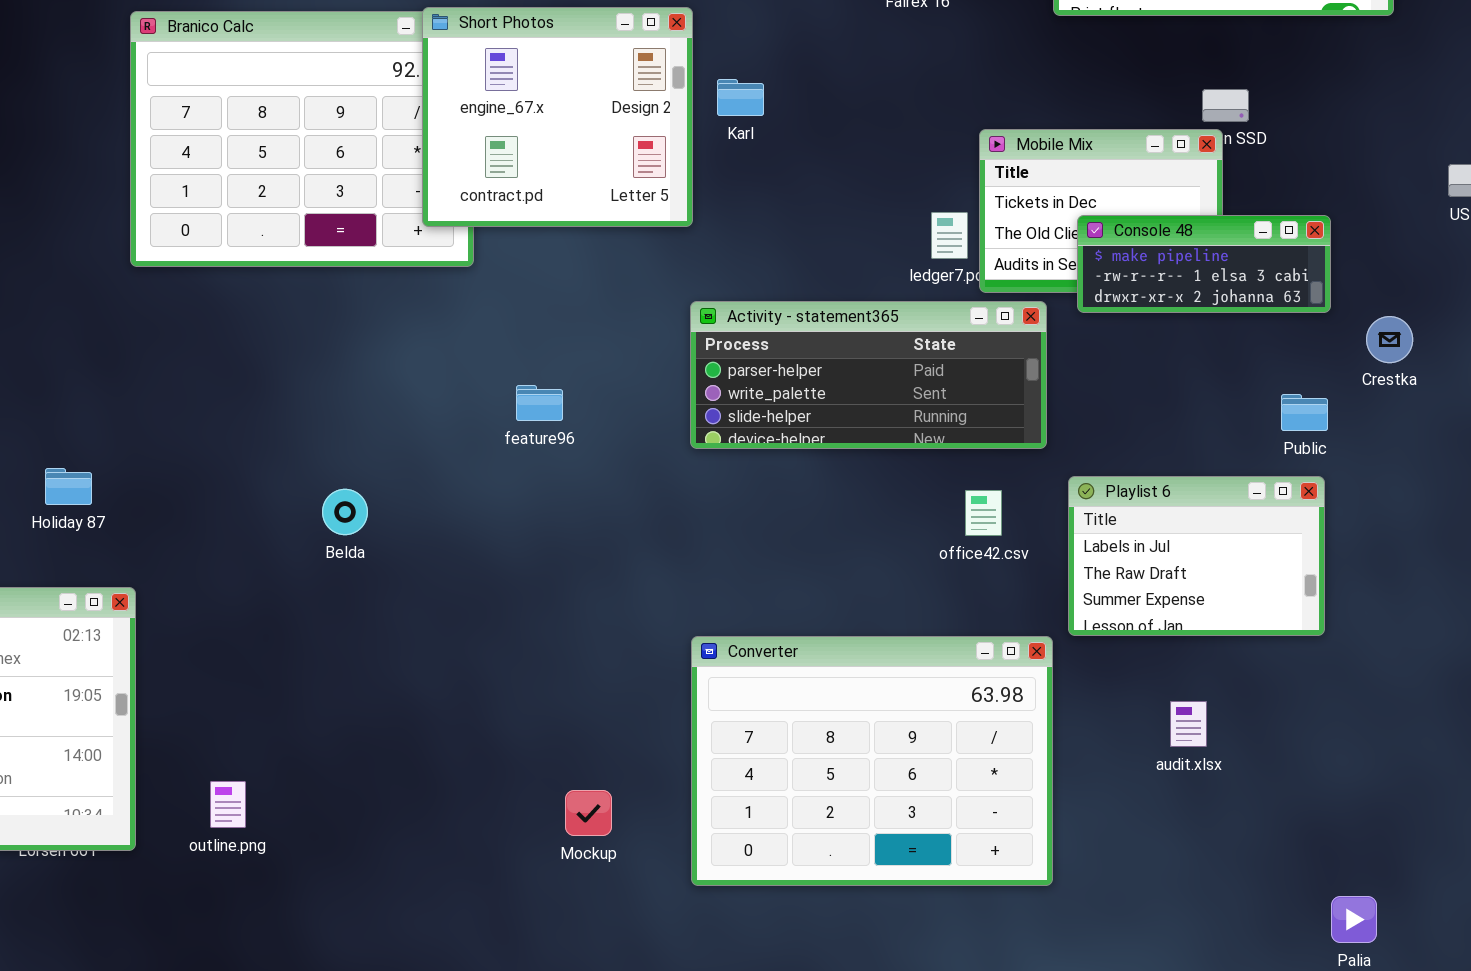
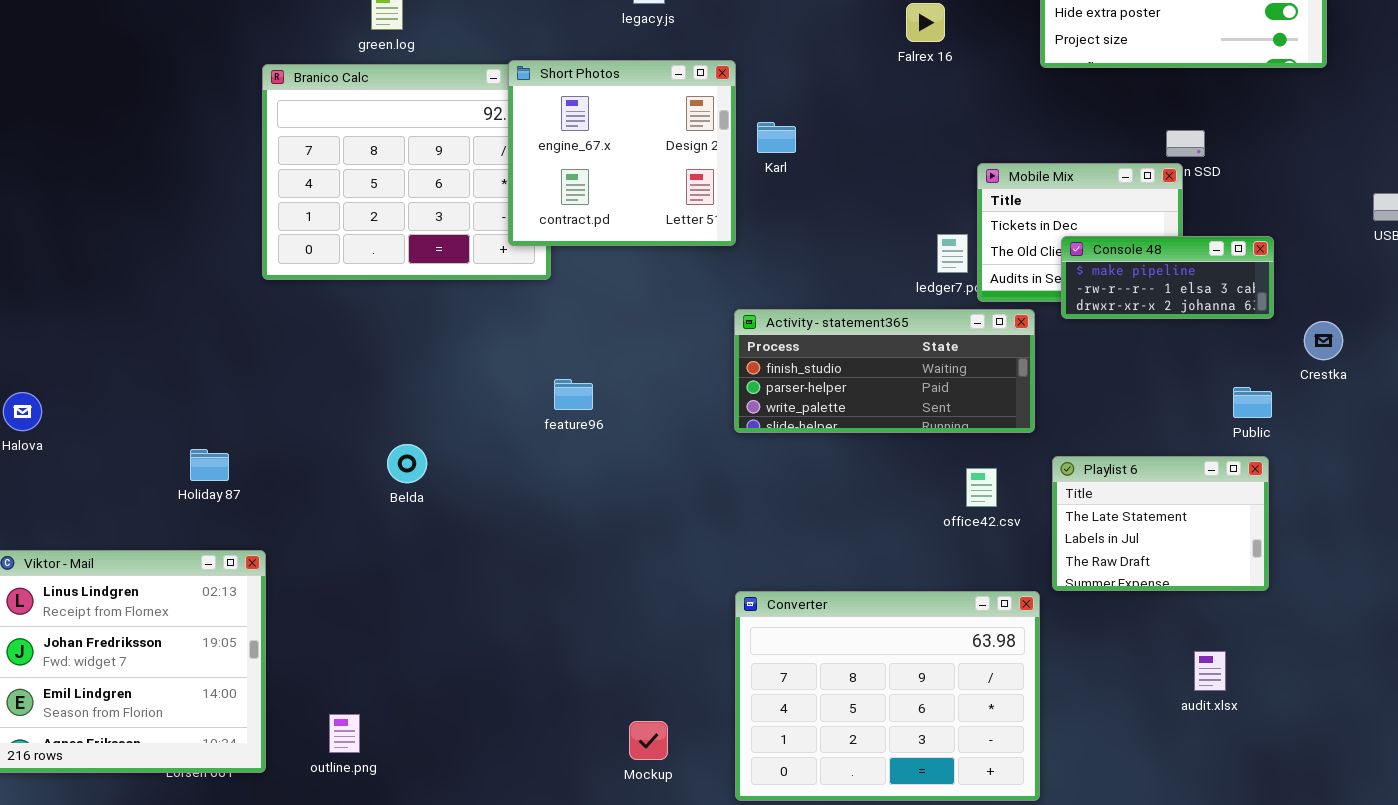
Activity - statement365: [690,301,1047,449] -> [734,309,1035,433], scrolled up 1 row
feature96: [516,385,563,421] -> [554,379,593,410], moved
Playlist 6: [1068,476,1325,636] -> [1052,456,1269,591], scrolled up 1 row
Belda: [322,489,368,535] -> [387,444,427,483], moved
audit.xlsx: [1170,701,1207,747] -> [1194,651,1226,691], moved

